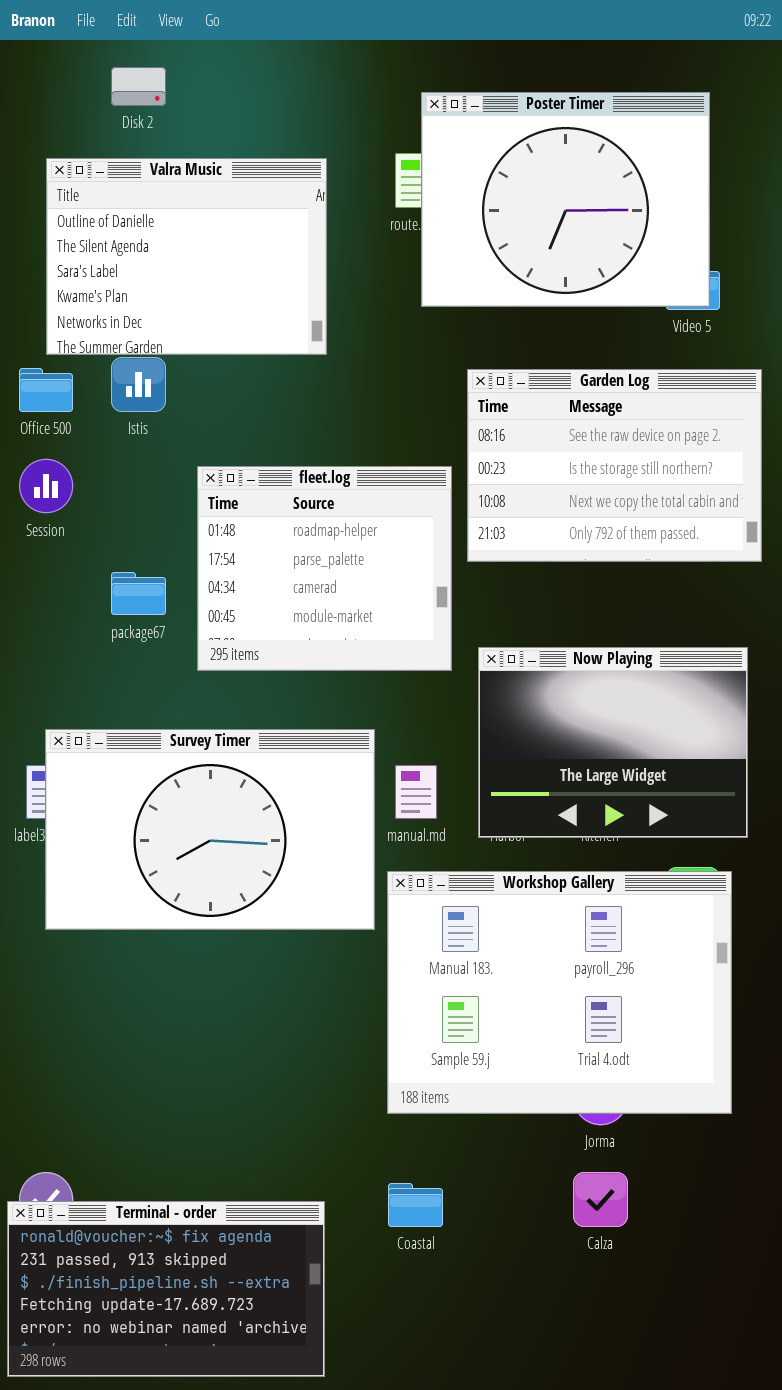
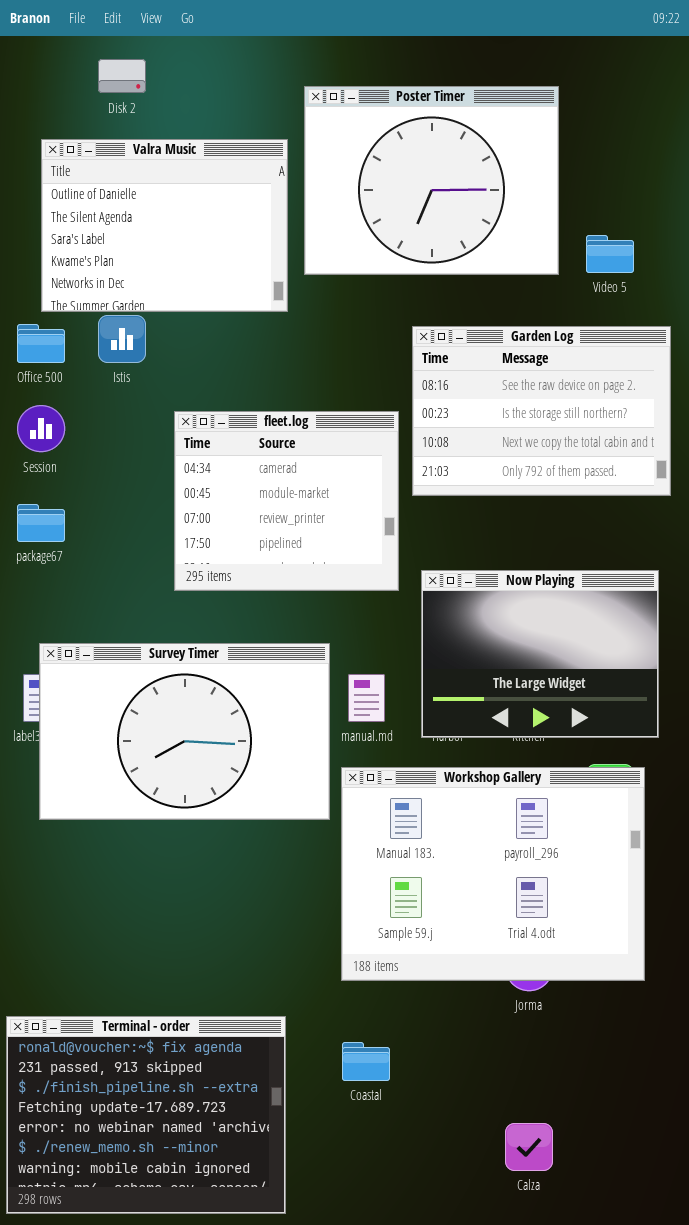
Poster Timer: [421,92,710,307] -> [304,86,559,275], moved
fleet.log: [197,466,452,671] -> [174,411,399,591], scrolled down 2 rows
package67: [111,572,166,615] -> [17,504,65,542], moved
Calza: [573,1172,628,1227] -> [505,1123,553,1171], moved
Terminal - order: [7,1201,325,1377] -> [6,1016,286,1214], resized

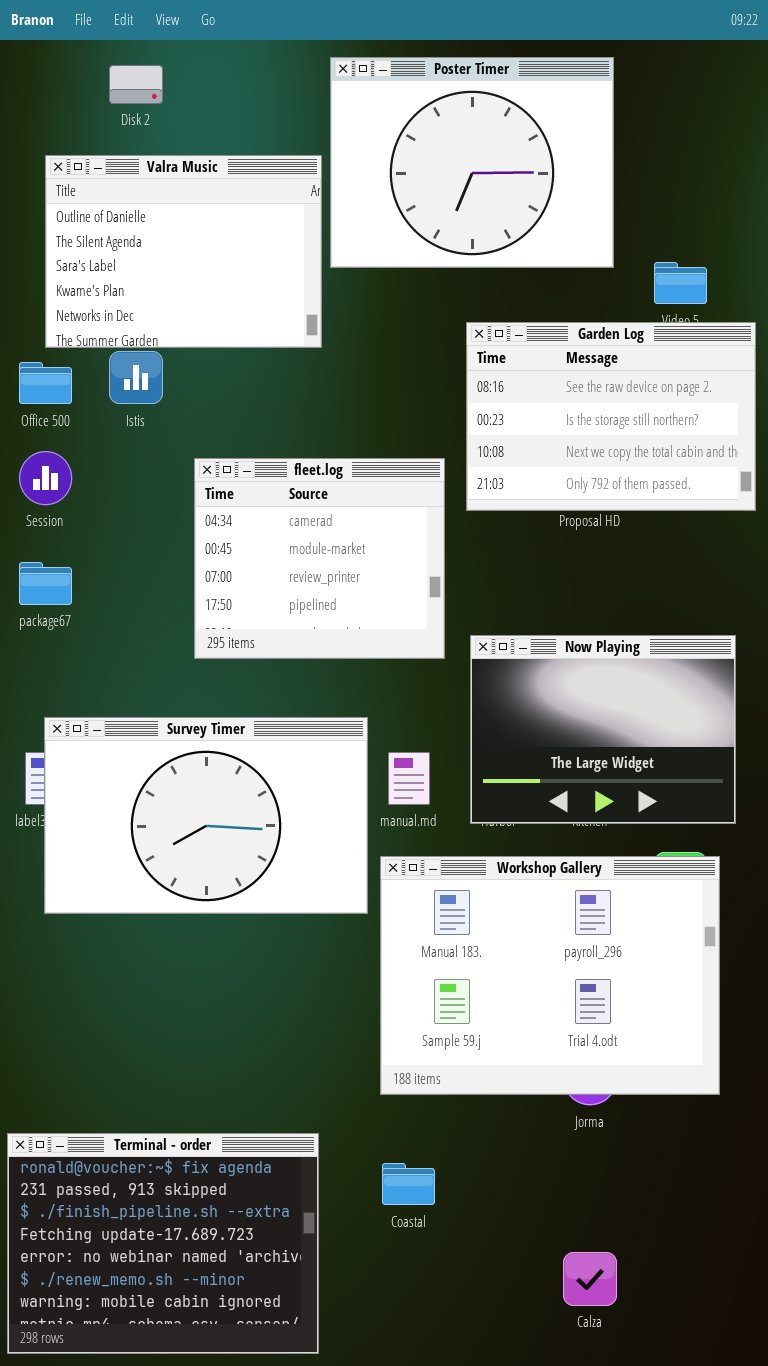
Poster Timer: [304,86,559,275] -> [330,57,614,268], moved
Garden Log: [412,326,671,496] -> [466,322,756,511], moved

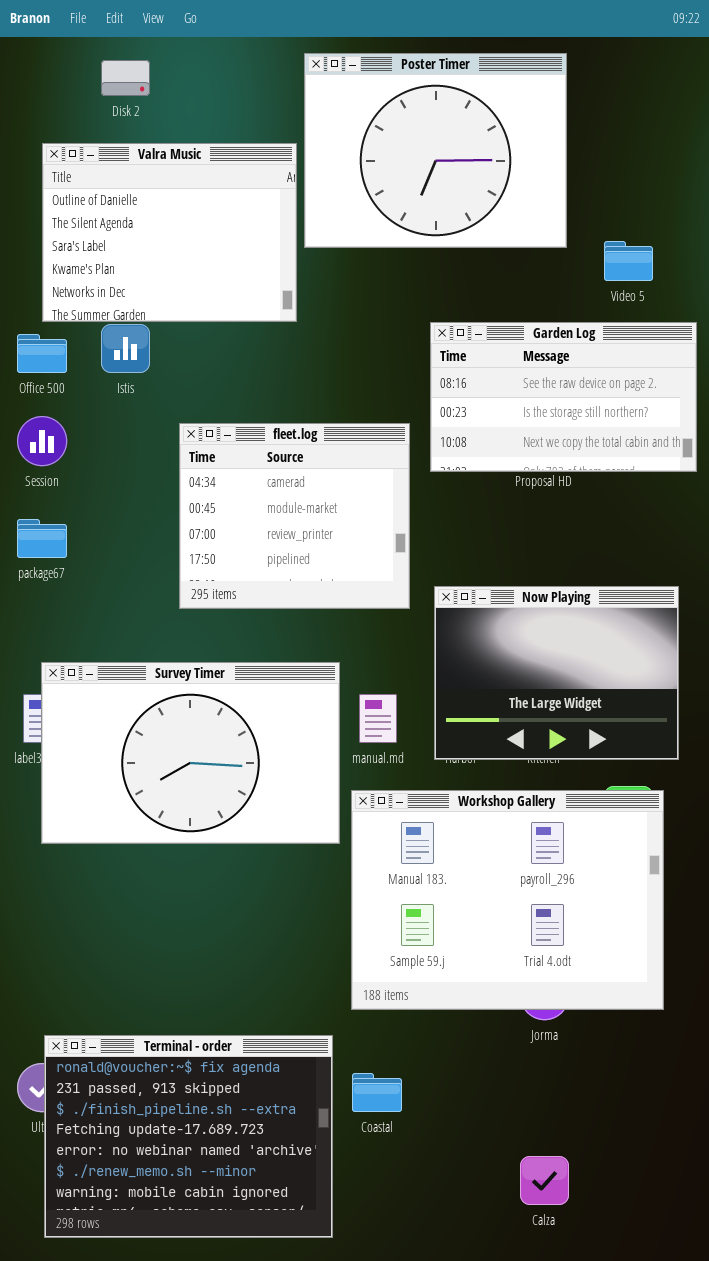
Garden Log: [466,322,756,511] -> [430,322,697,472], resized
Terminal - order: [7,1133,319,1354] -> [44,1035,333,1238], moved

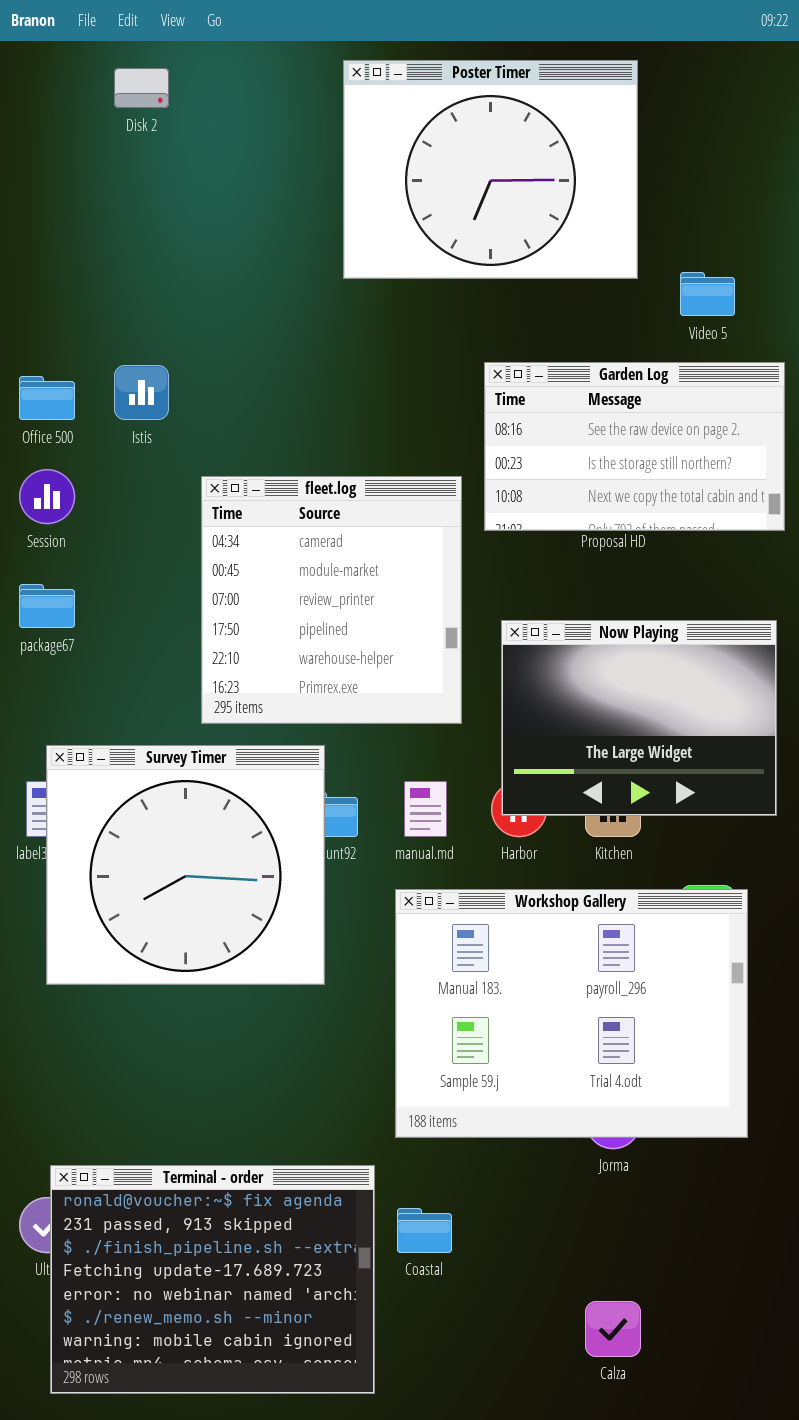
Valra Music: [42,143,297,322] -> none, closed
fleet.log: [179,423,410,609] -> [201,476,462,724], resized
Now Playing: [434,586,679,760] -> [501,620,777,816], moved
Survey Timer: [41,662,340,844] -> [46,745,325,985], resized

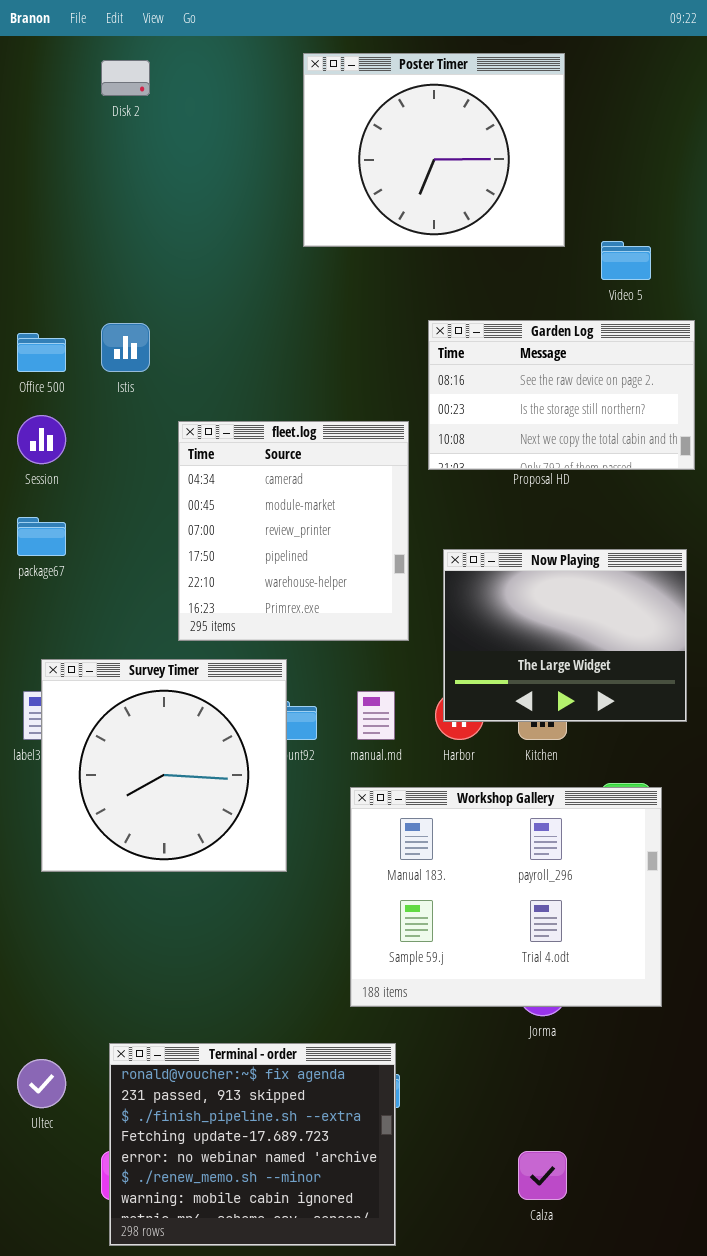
Terminal - order: [50,1165,375,1394] -> [109,1043,396,1246], moved

